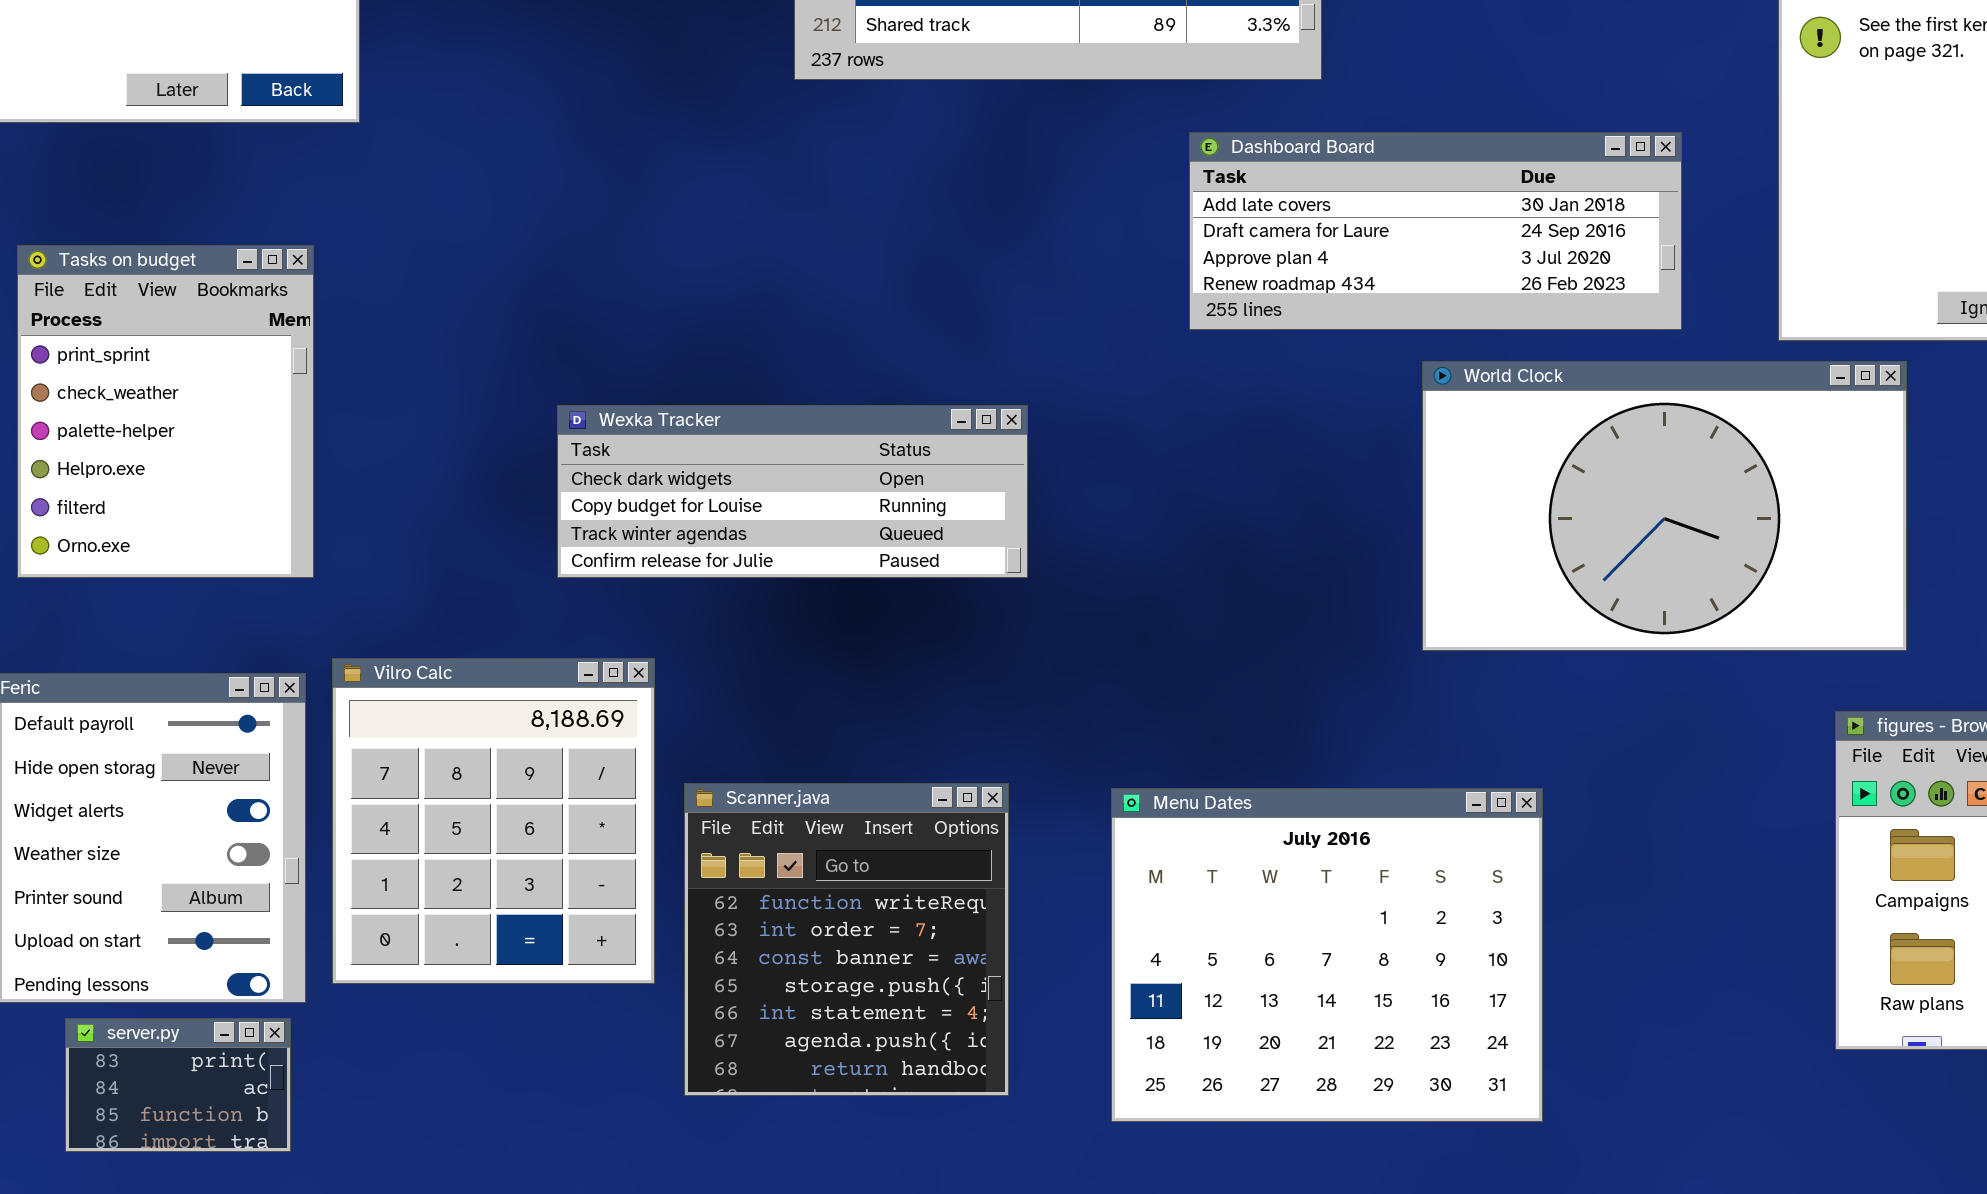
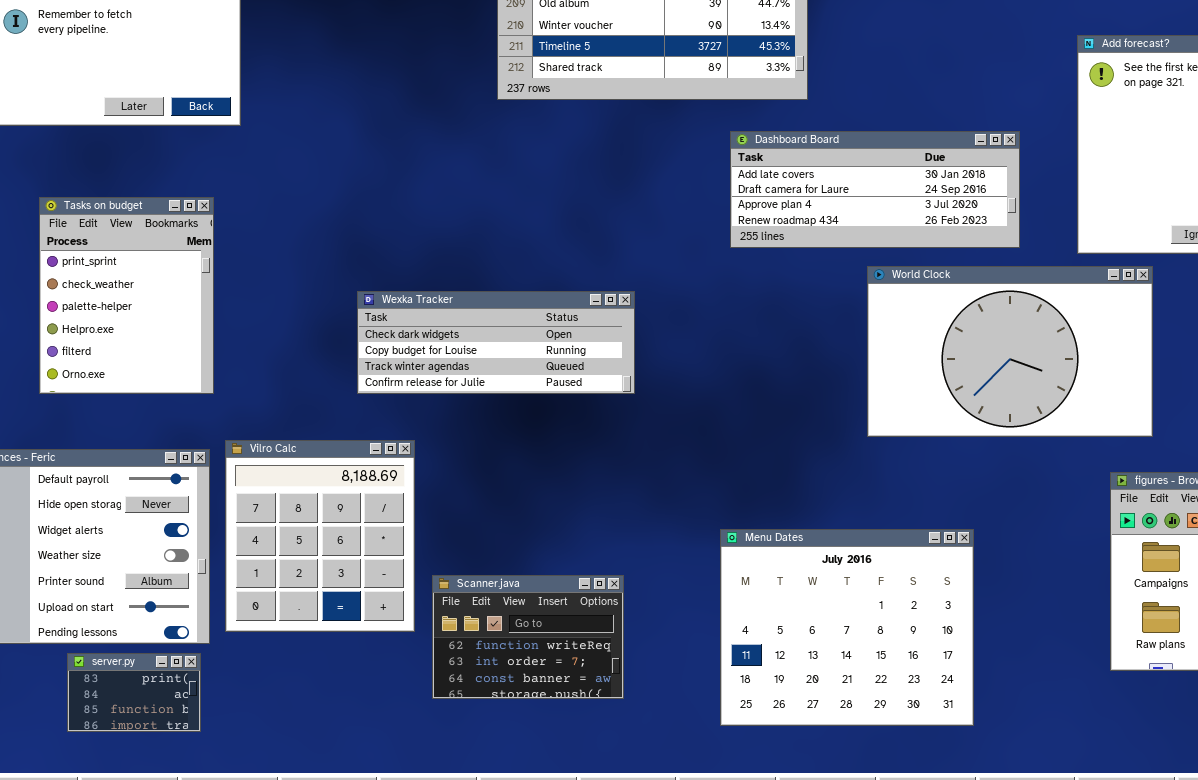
Scanner.java: [684,783,1009,1096] -> [432,575,624,699], resized
Menu Dates: [1111,788,1543,1122] -> [720,529,974,726], moved

